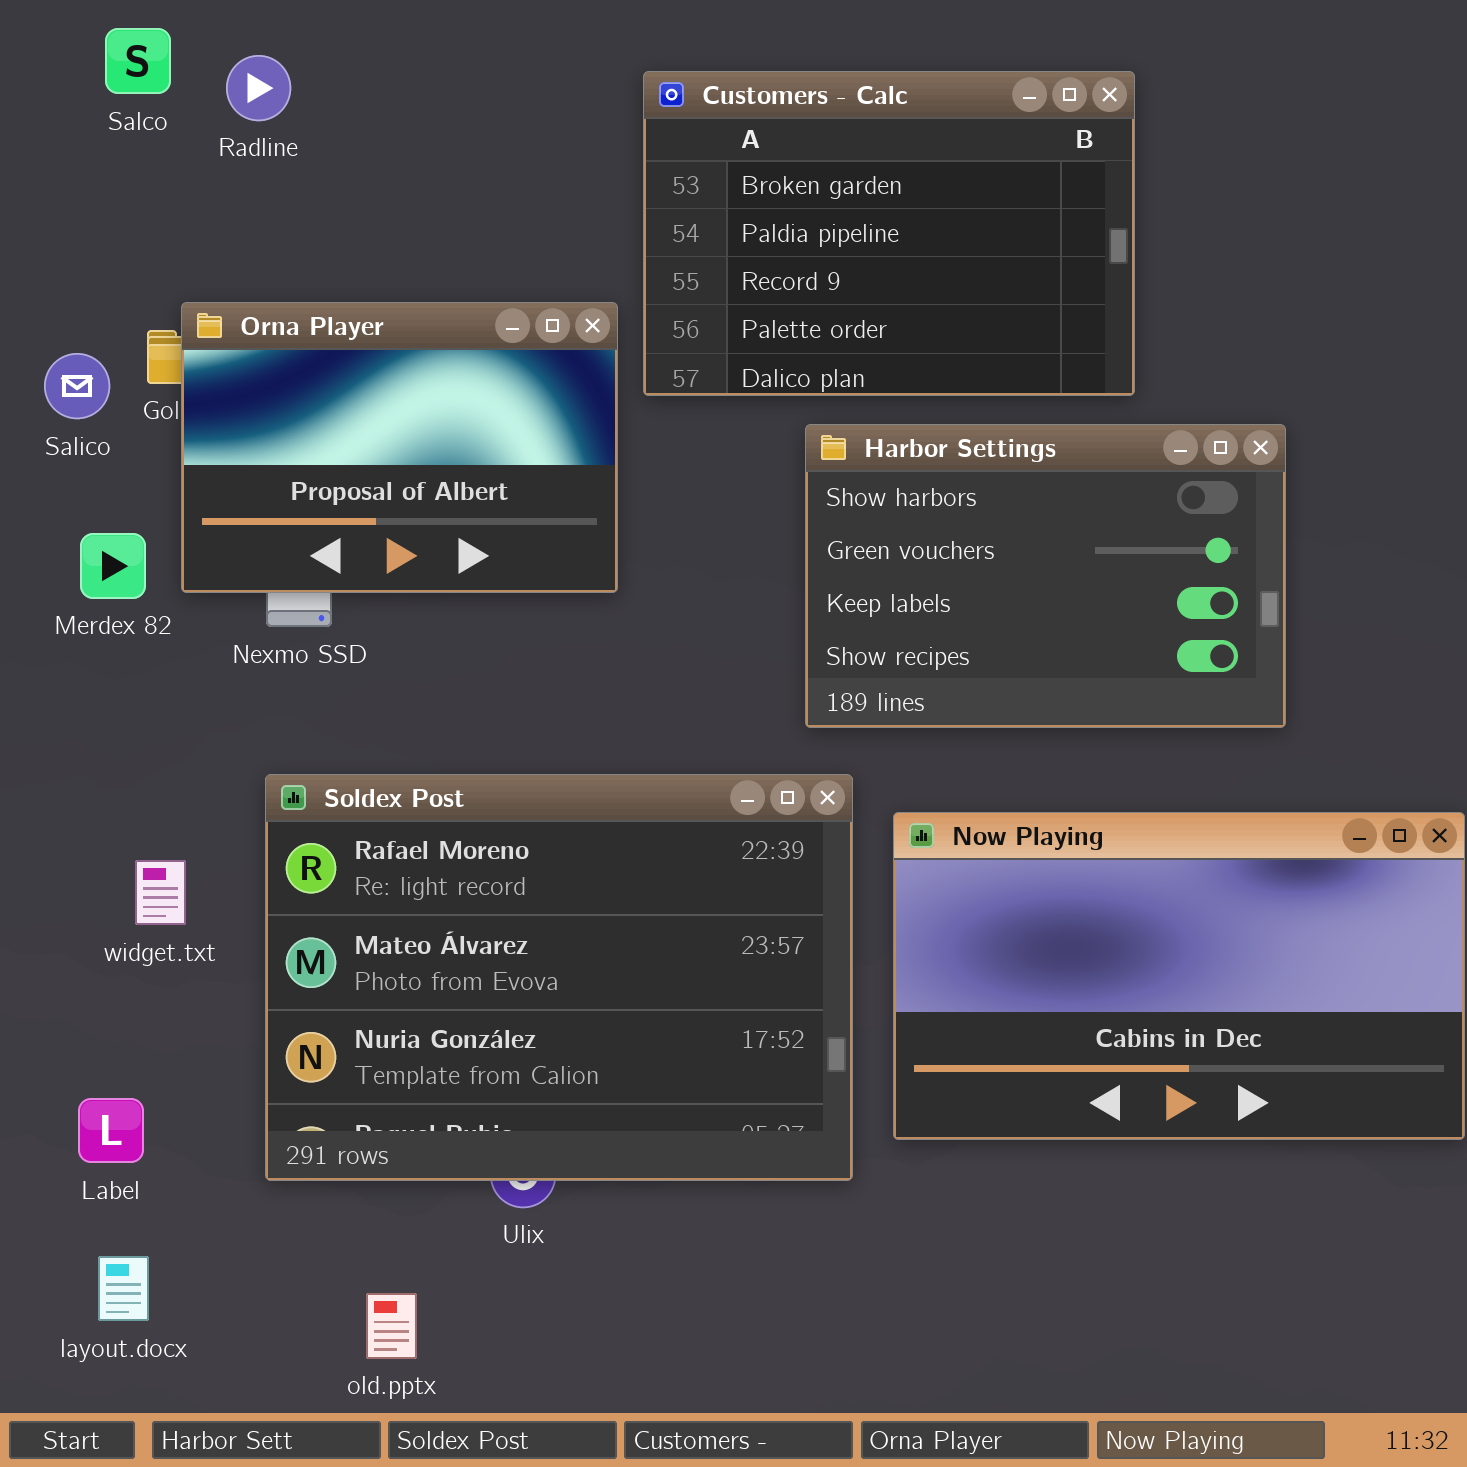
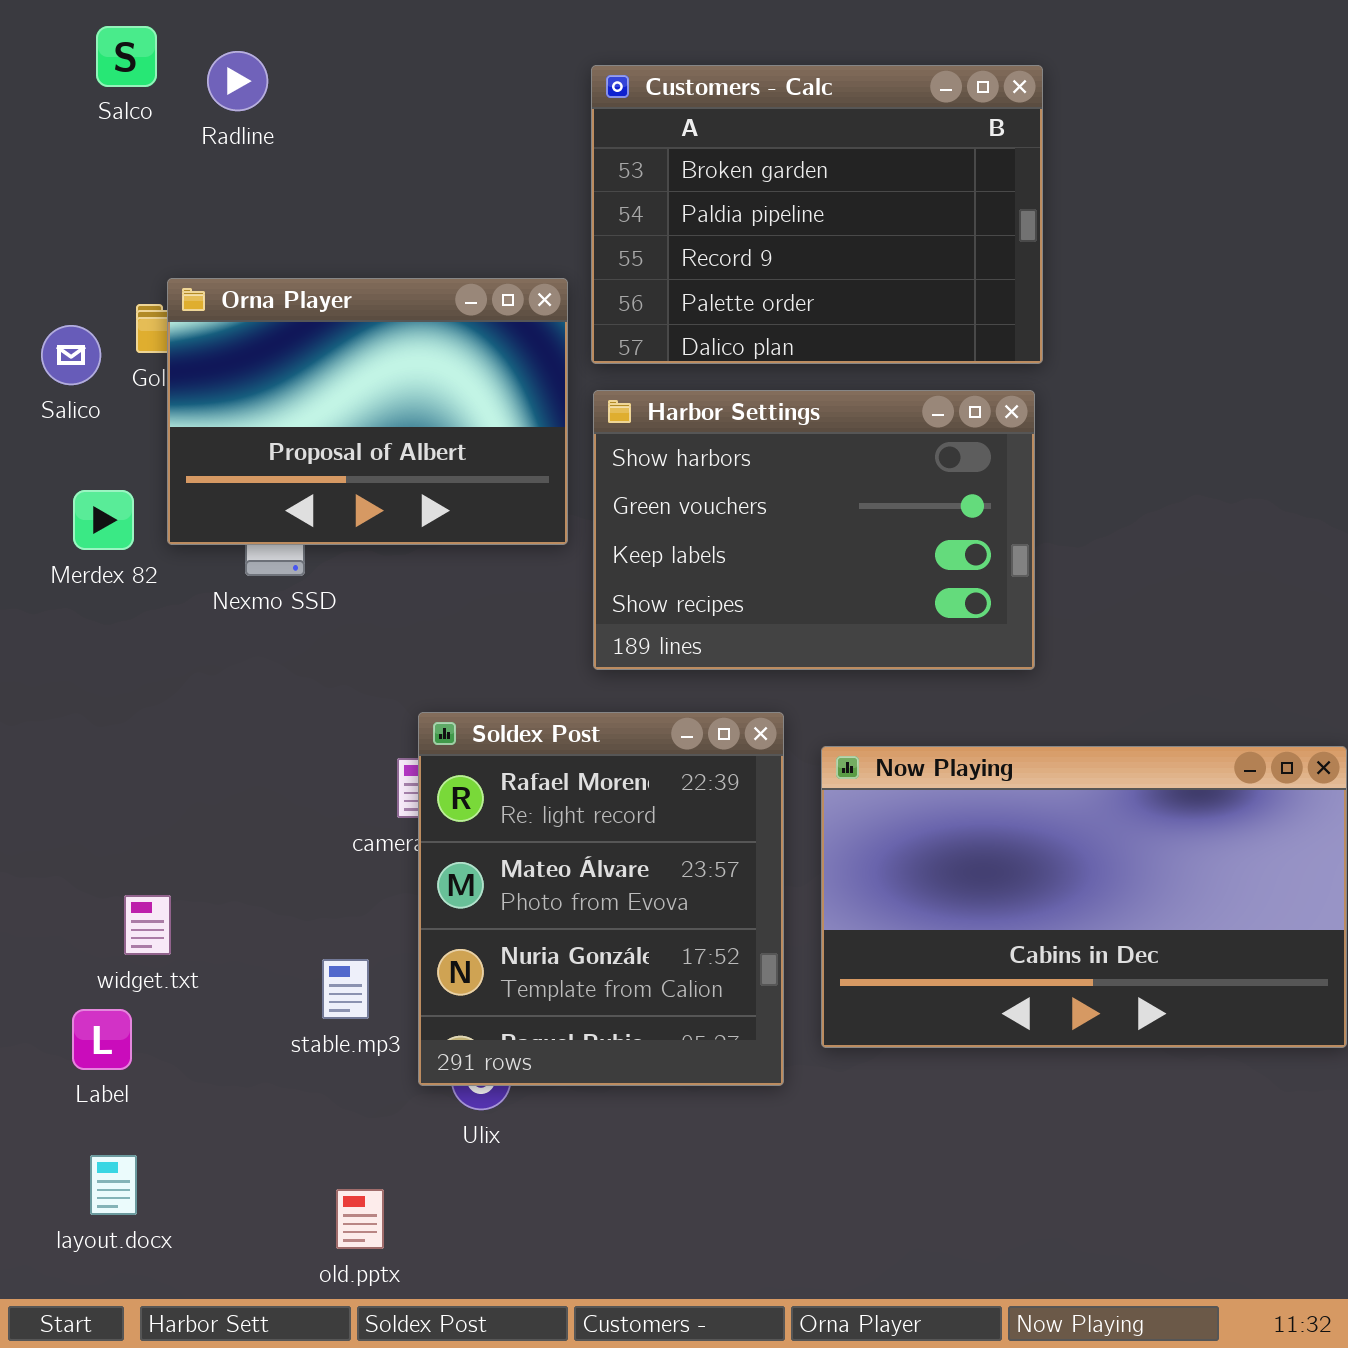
Harbor Settings: [805,424,1286,728] -> [593,390,1035,670], moved
Soldex Post: [265,774,853,1181] -> [418,712,784,1086], resized
widget.txt: [135,860,186,925] -> [124,895,171,955], moved

